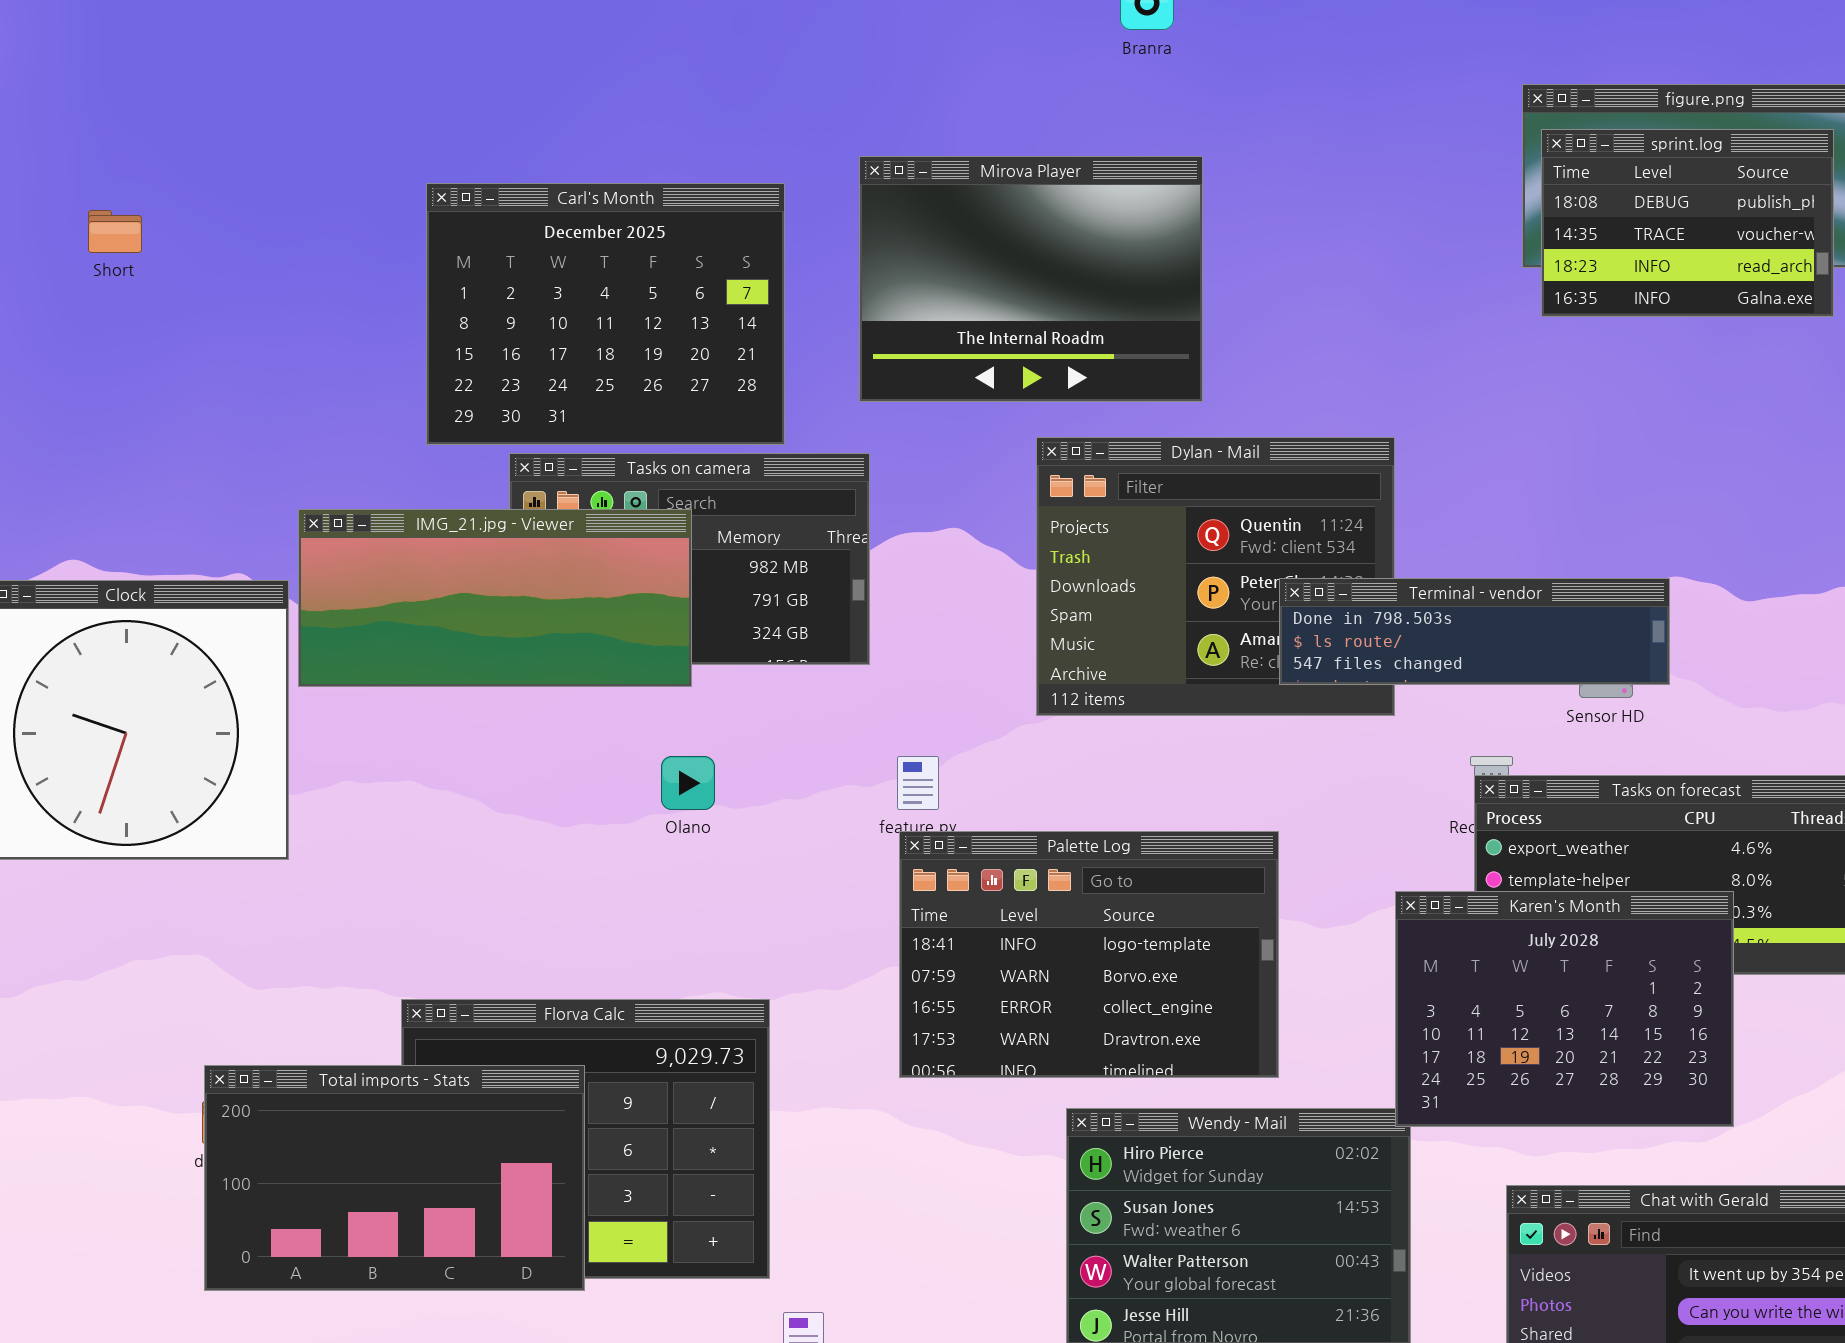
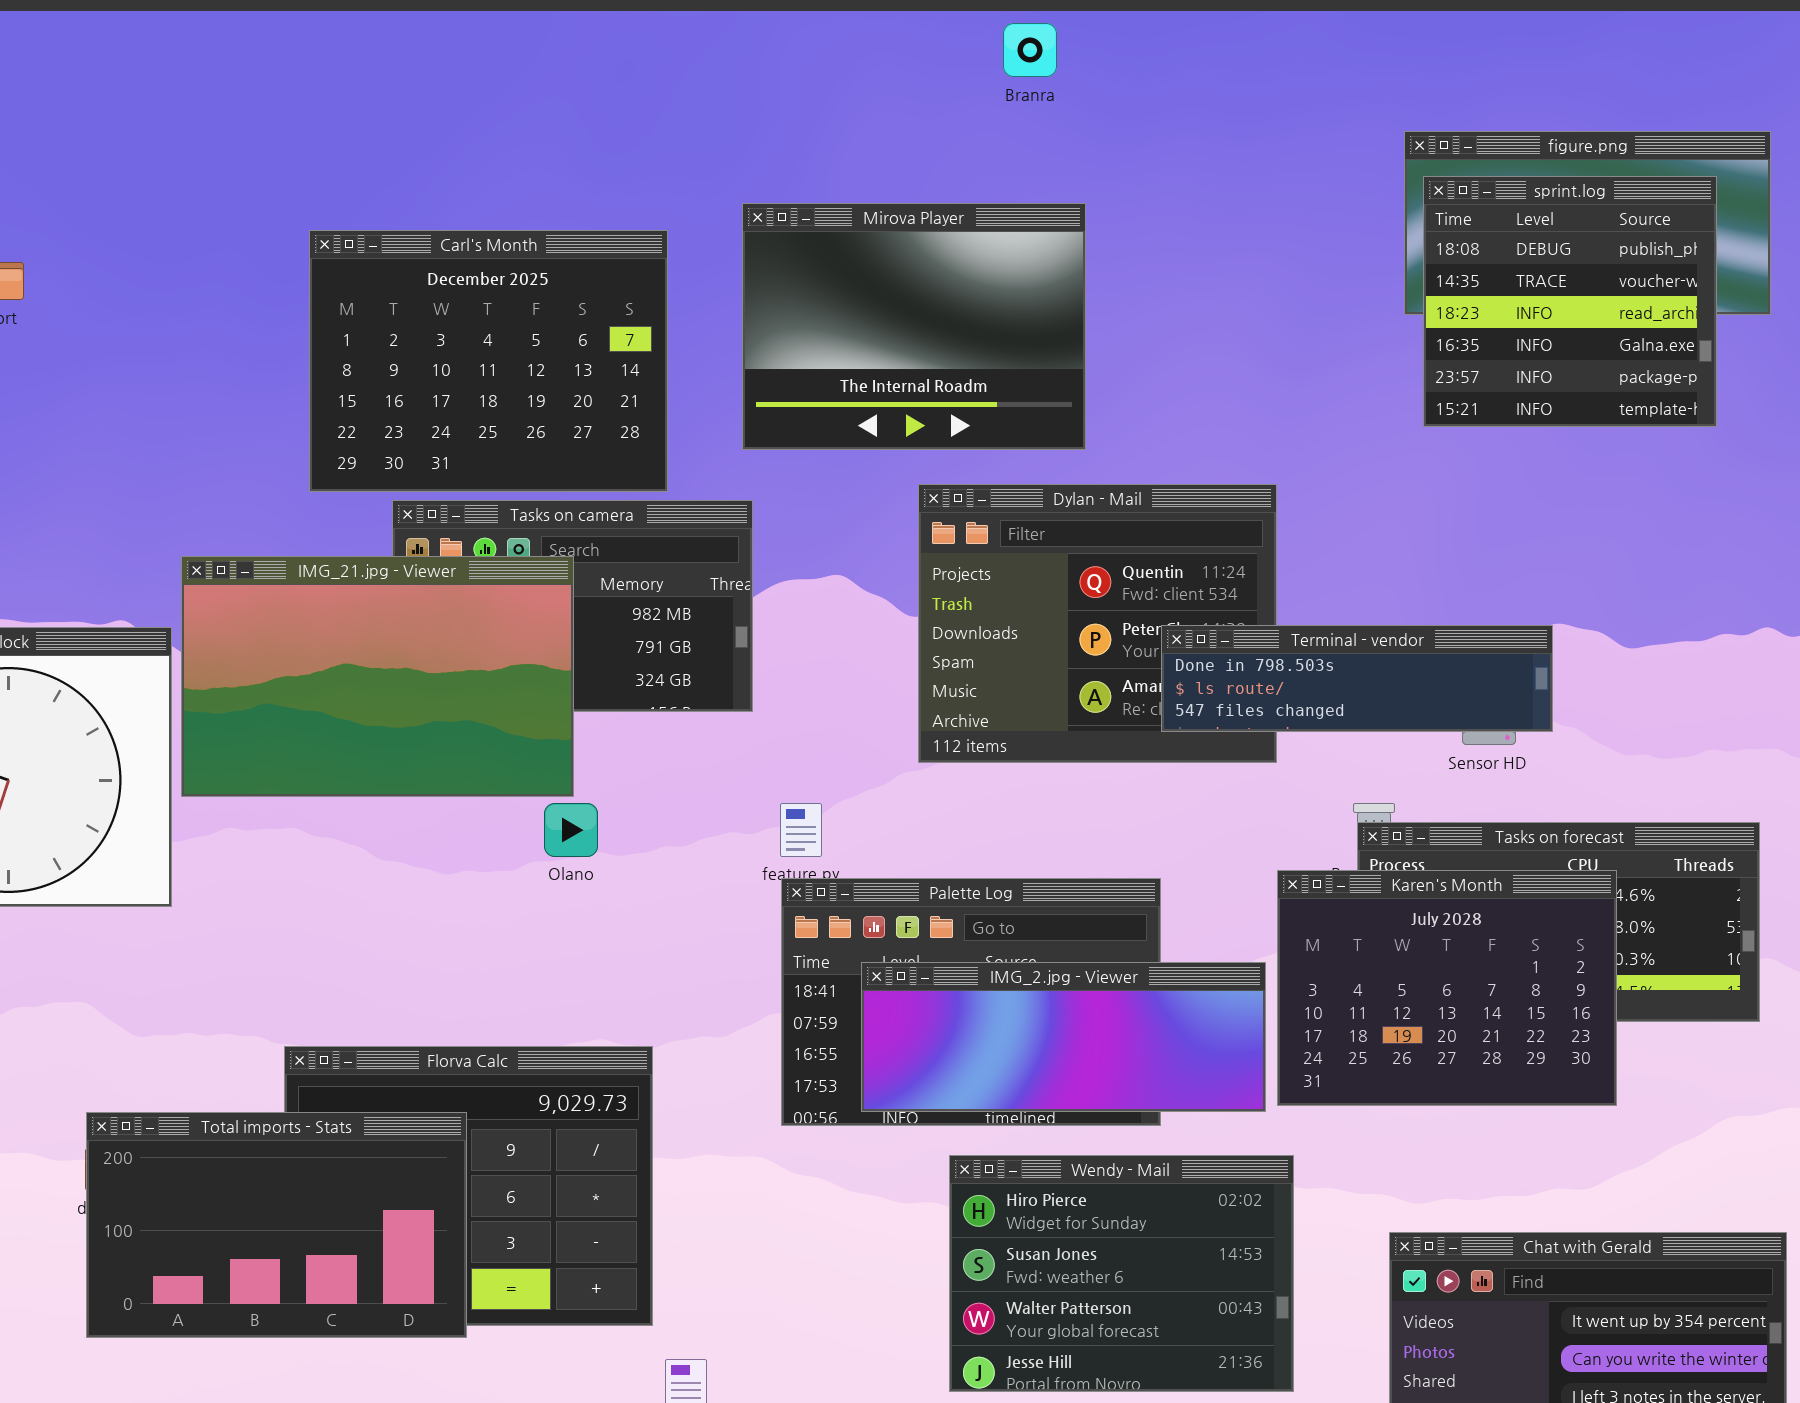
sprint.log: [1541,129,1834,317] -> [1423,176,1717,427], resized
IMG_21.jpg - Viewer: [298,509,692,687] -> [181,556,574,797], resized
Karen's Month: [1395,891,1734,1127] -> [1277,870,1617,1106], moved
IMG_2.jpg - Viewer: none -> [861,962,1266,1112], opened

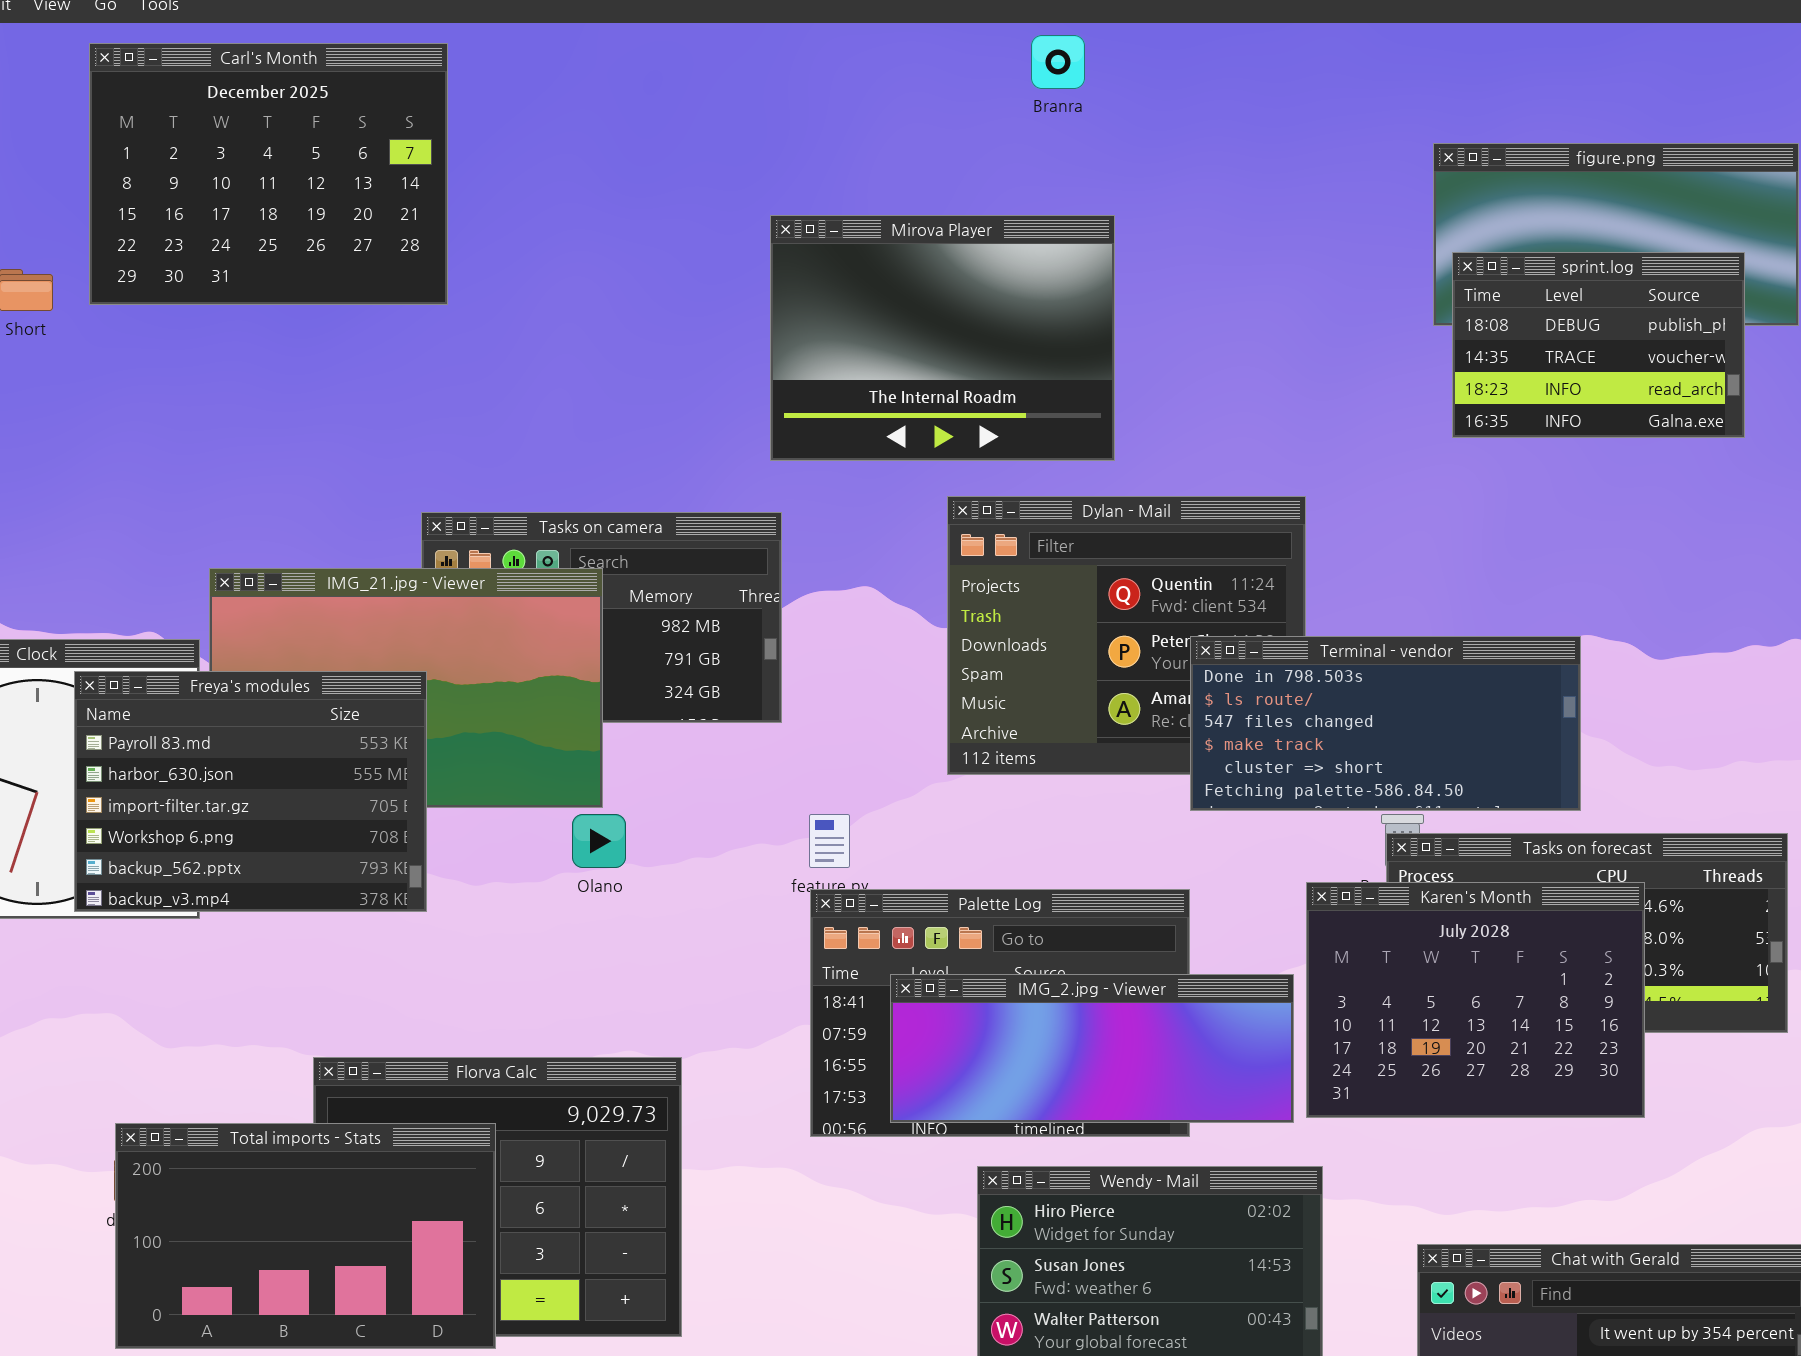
sprint.log: [1423,176,1717,427] -> [1452,252,1745,438], resized
Carl's Month: [309,230,668,492] -> [89,43,448,305], moved
Terminal - vendor: [1161,625,1553,732] -> [1190,636,1581,811], resized
Freya's modules: none -> [74,671,427,912], opened

